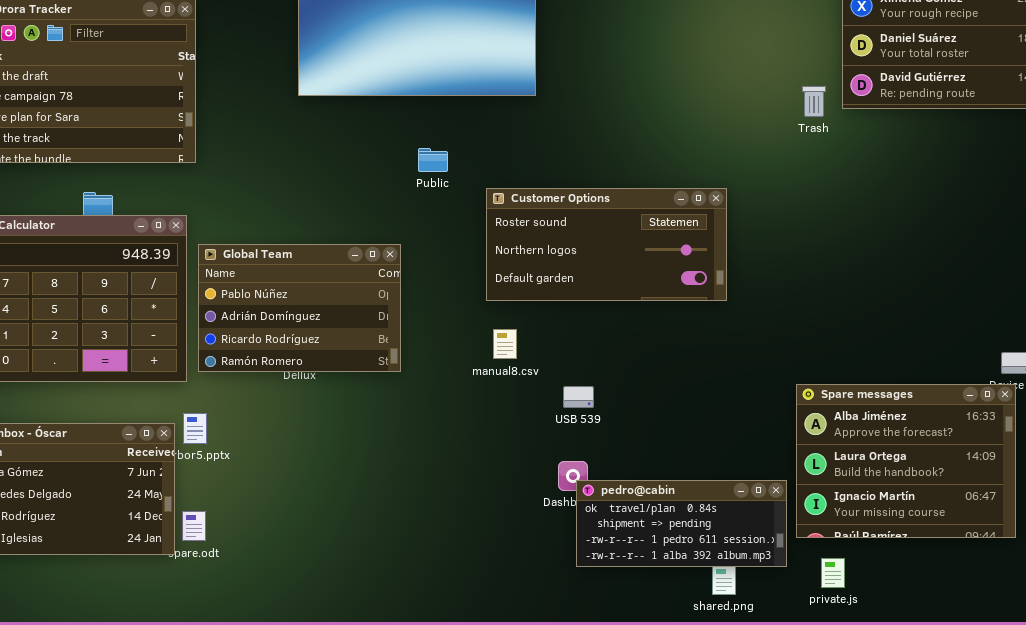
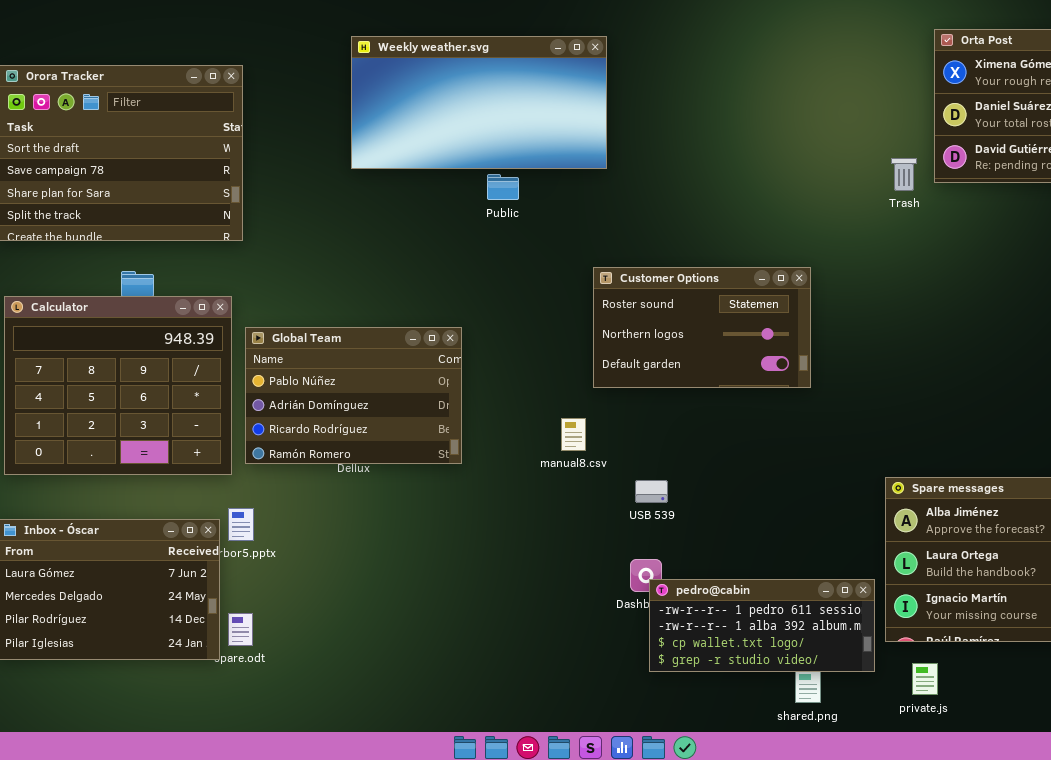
Public: [418,148,448,172] -> [487,174,519,200], moved
Customer Options: [486,188,727,301] -> [593,267,811,388], resized
pedro@cabin: [576,480,787,567] -> [649,579,875,672], scrolled down 2 rows

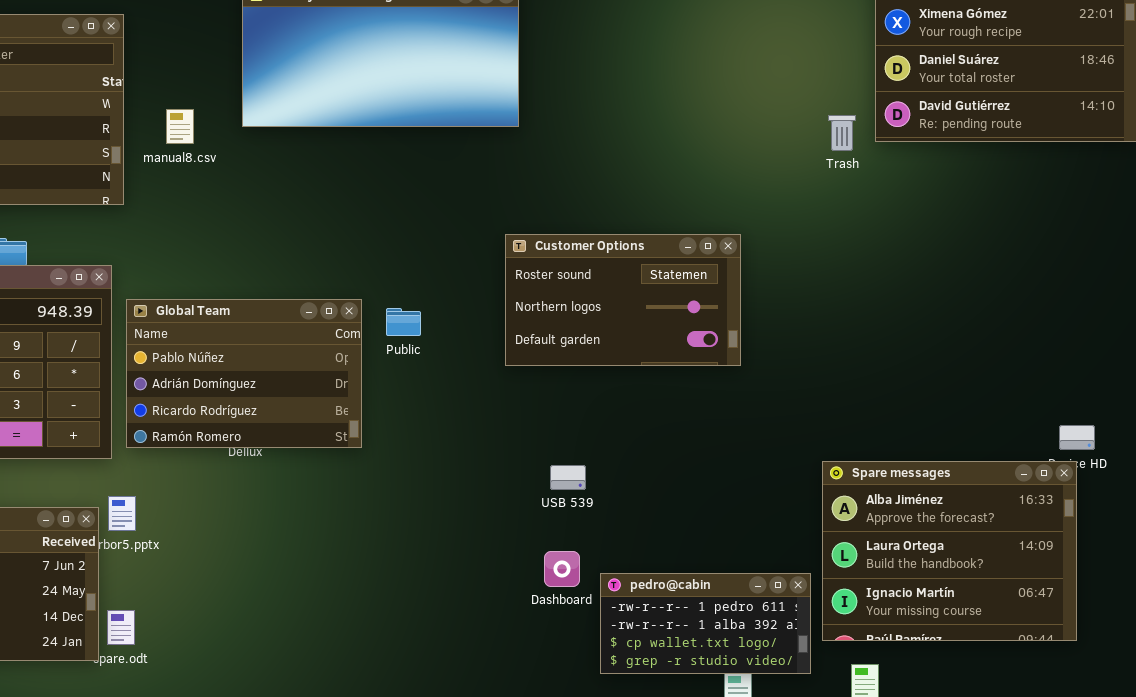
Public: [487,174,519,200] -> [386,308,421,336], moved
manual8.csv: [561,418,586,451] -> [166,109,194,144], moved
pedro@cabin: [649,579,875,672] -> [600,573,811,674], resized

